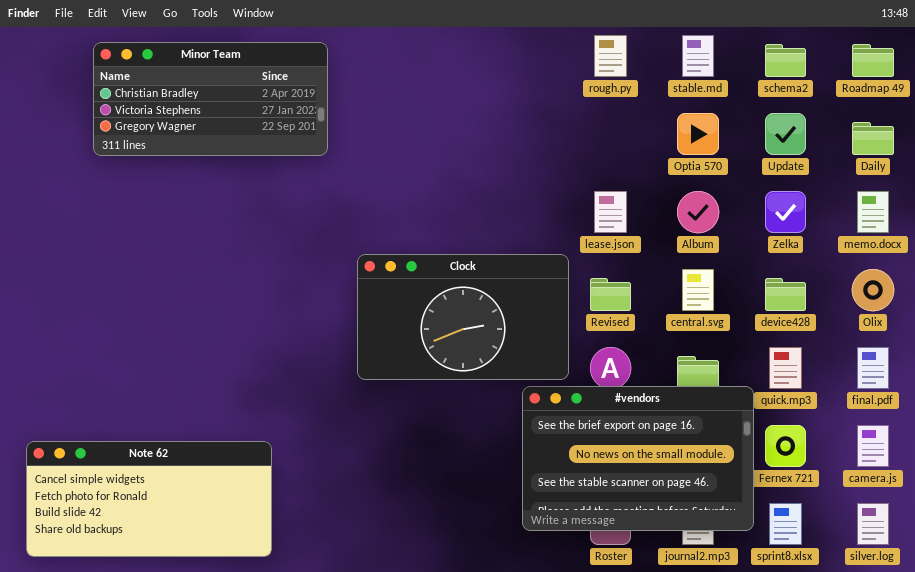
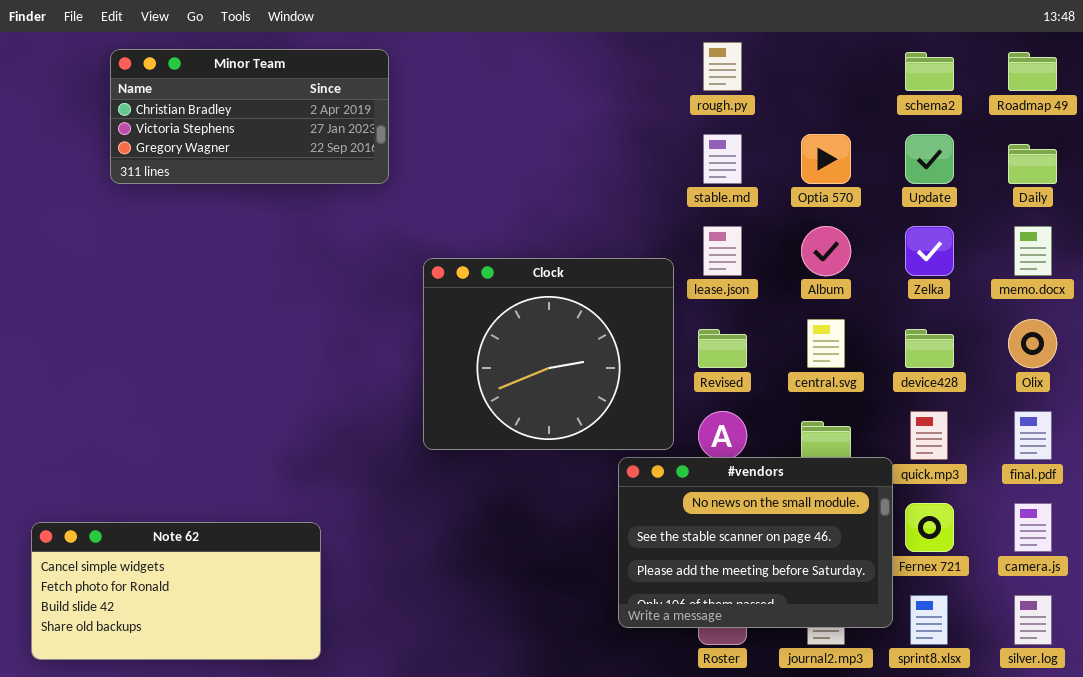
stable.md: [682,35,714,77] -> [703,134,742,184], moved
Clock: [357,254,569,380] -> [423,258,674,450], resized
#vendors: [522,386,754,531] -> [618,457,893,628], scrolled down 1 row

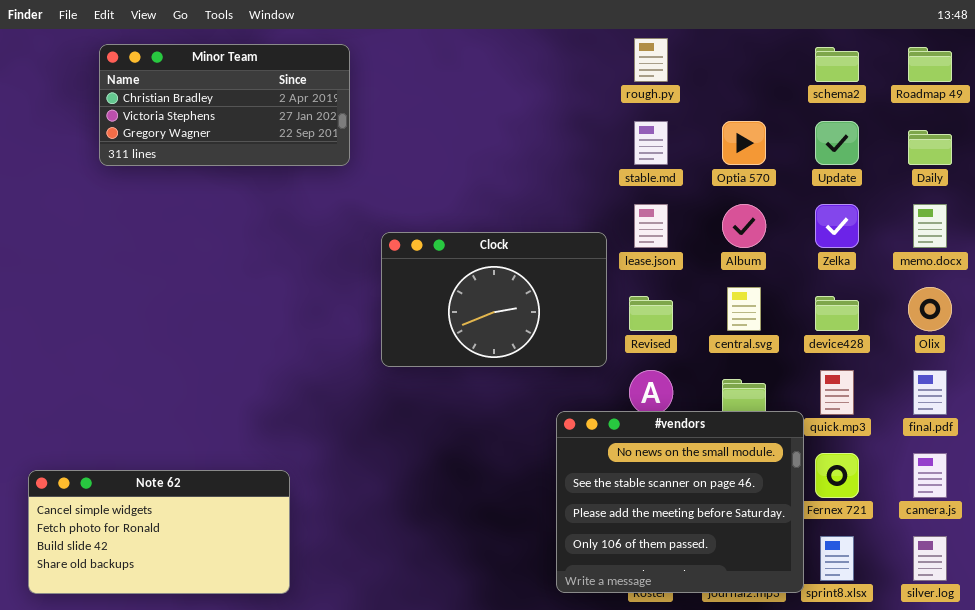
Clock: [423,258,674,450] -> [381,232,607,367], resized
#vendors: [618,457,893,628] -> [556,411,804,593], resized

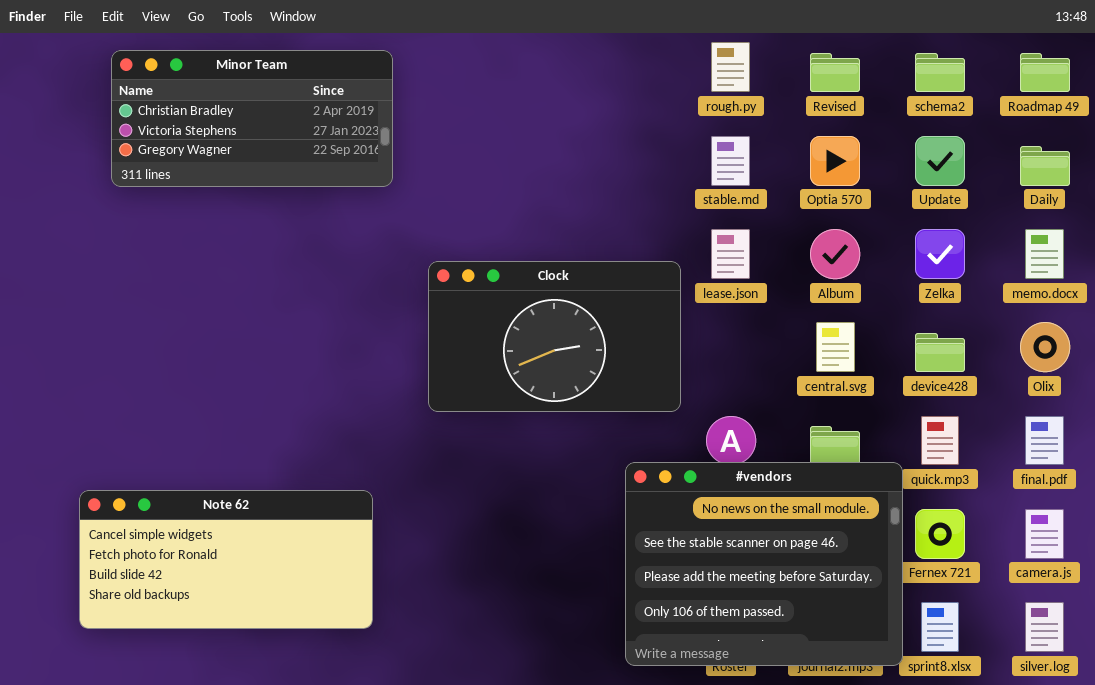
Revised: [629,296,673,331] -> [810,53,860,92], moved
Note 62: [28,470,290,594] -> [79,490,373,629], moved

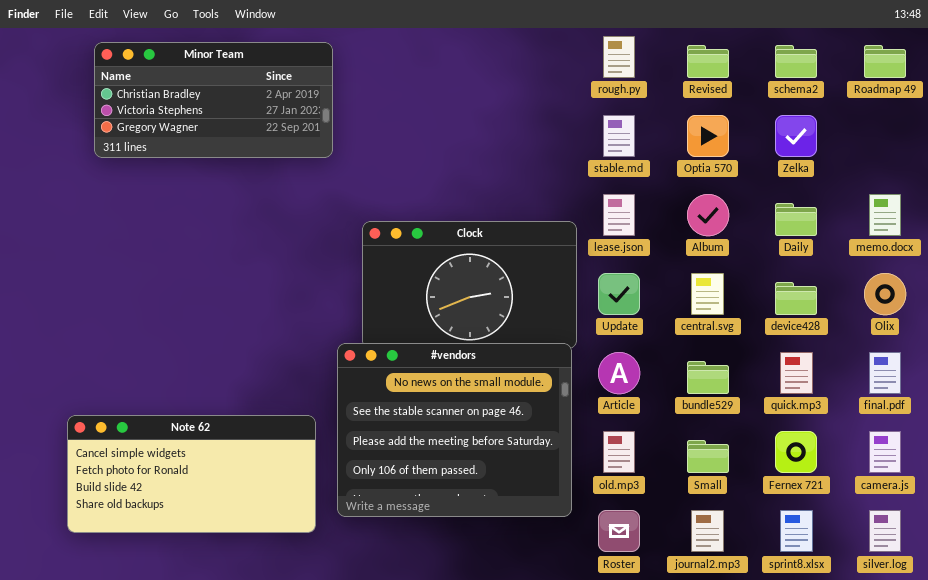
Update: [915,136,965,186] -> [598,273,640,315], moved
Daily: [1020,146,1070,186] -> [775,203,817,236], moved
Zelka: [915,229,965,279] -> [775,115,817,157], moved
#vendors: [625,462,903,666] -> [337,343,572,517], moved

